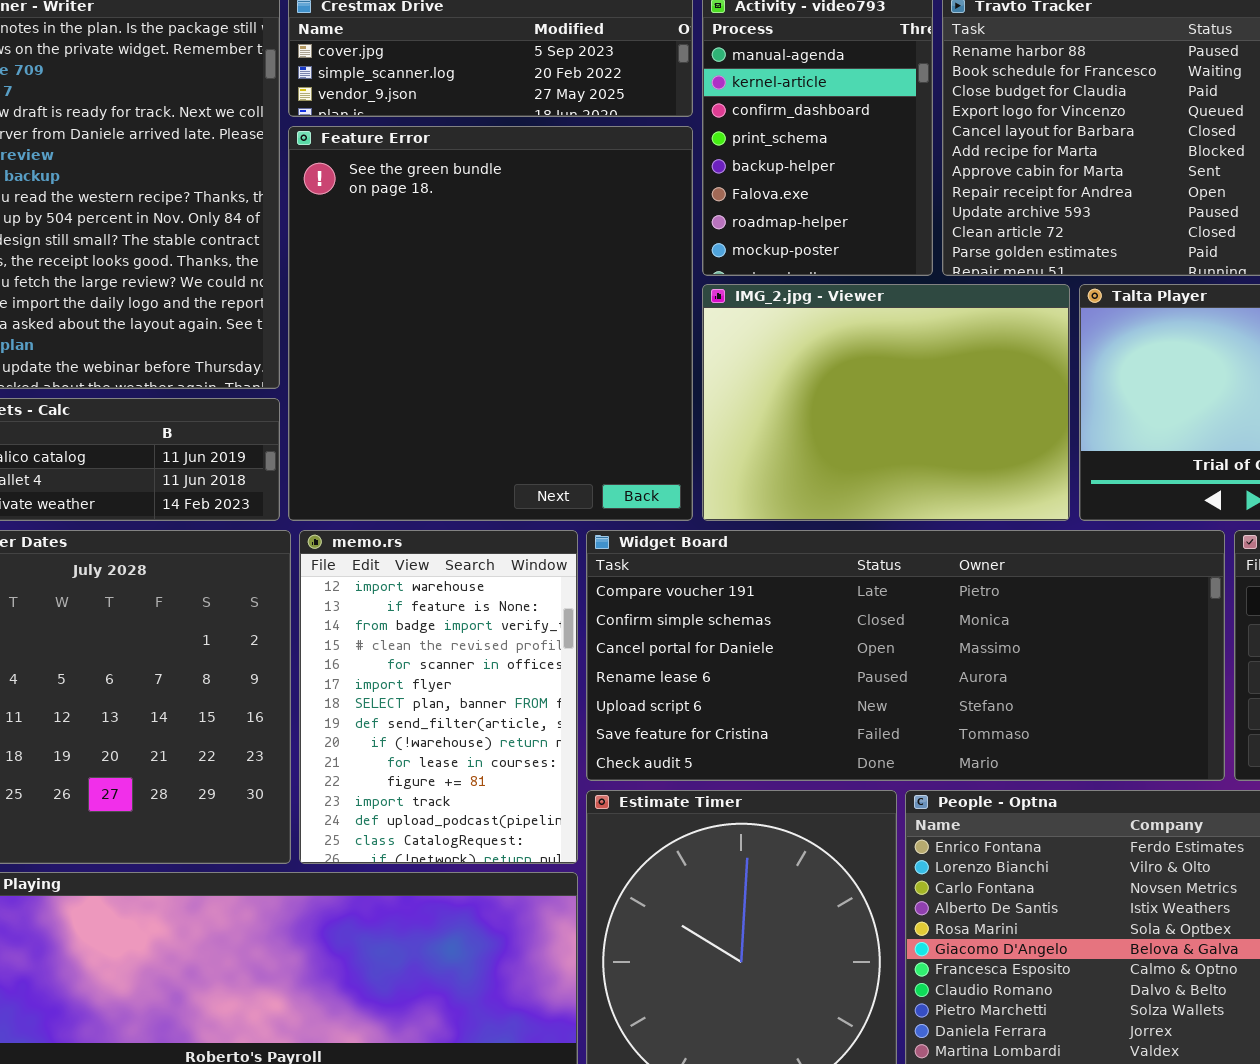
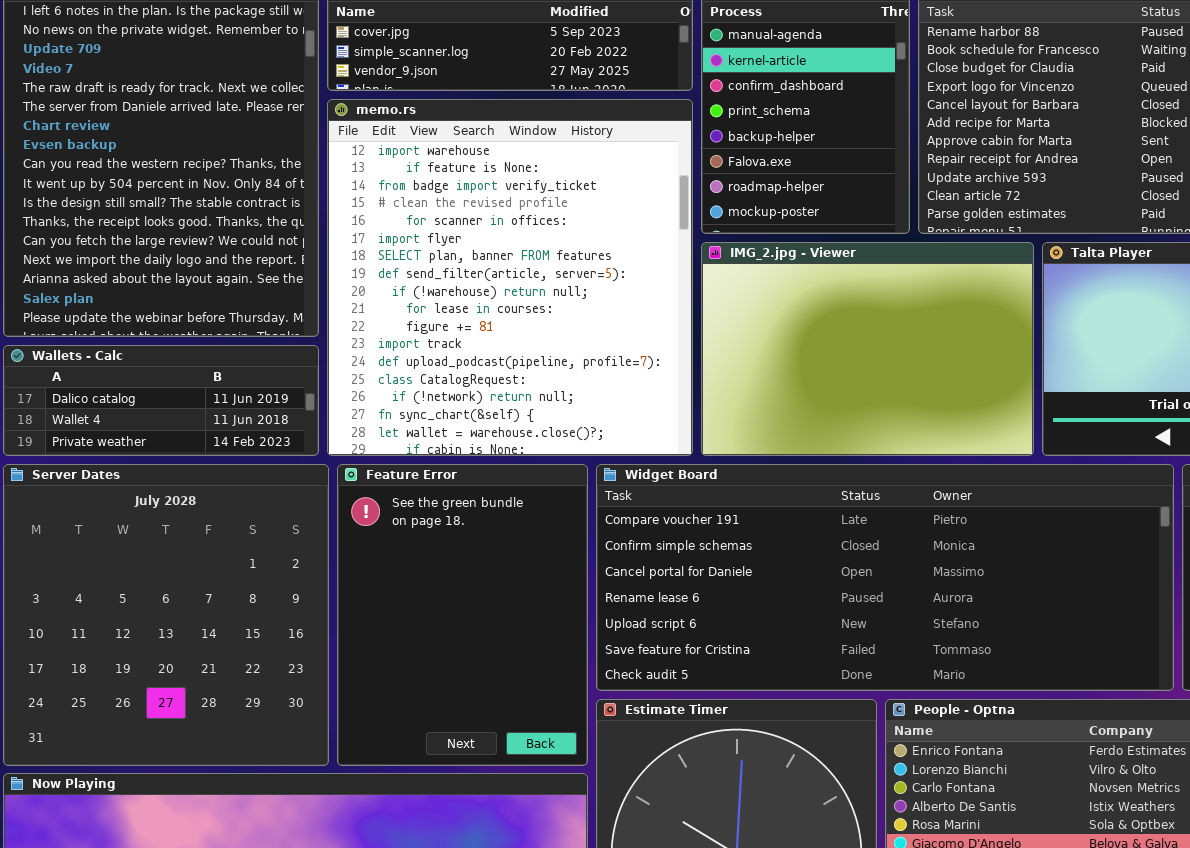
Feature Error: [288,126,693,521] -> [337,464,588,766], moved, resized
memo.rs: [299,530,578,864] -> [327,99,693,456], moved, resized

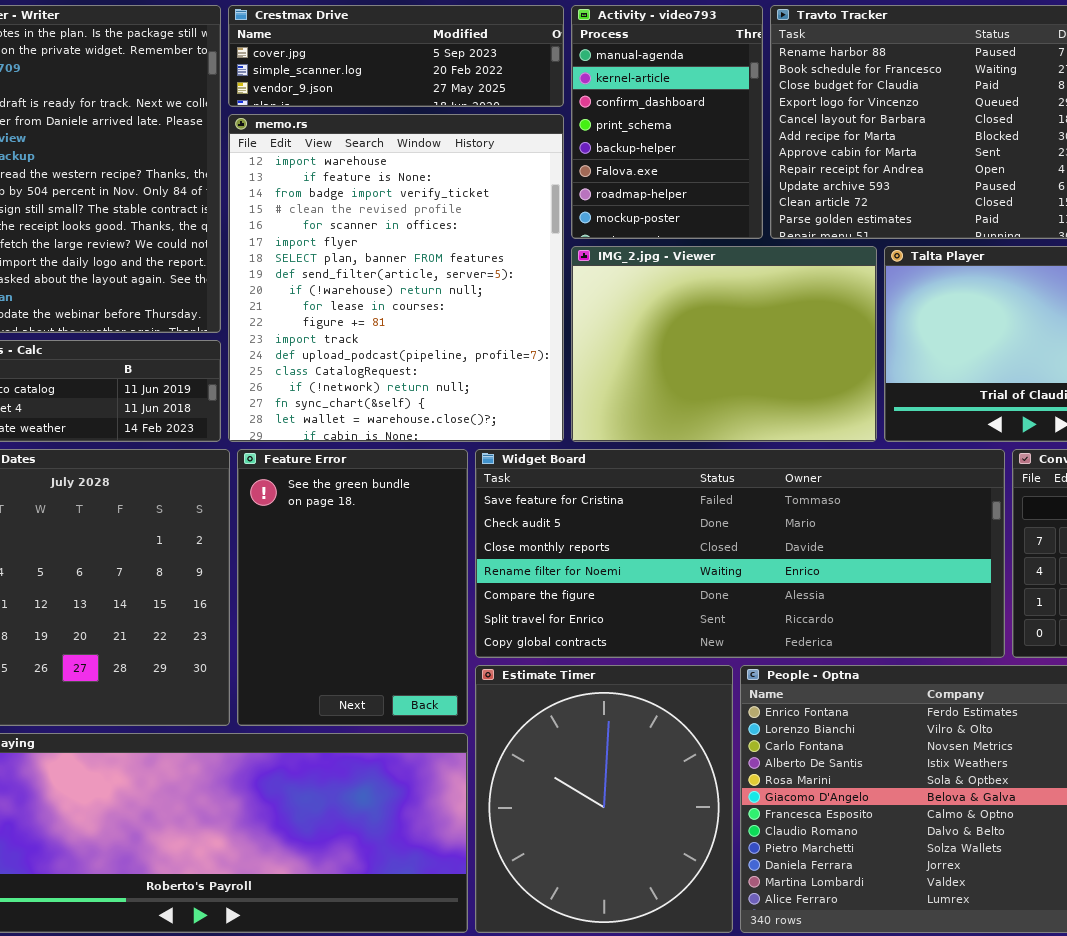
Widget Board: [596,464,1174,691] -> [475,449,1005,658], scrolled down 5 rows

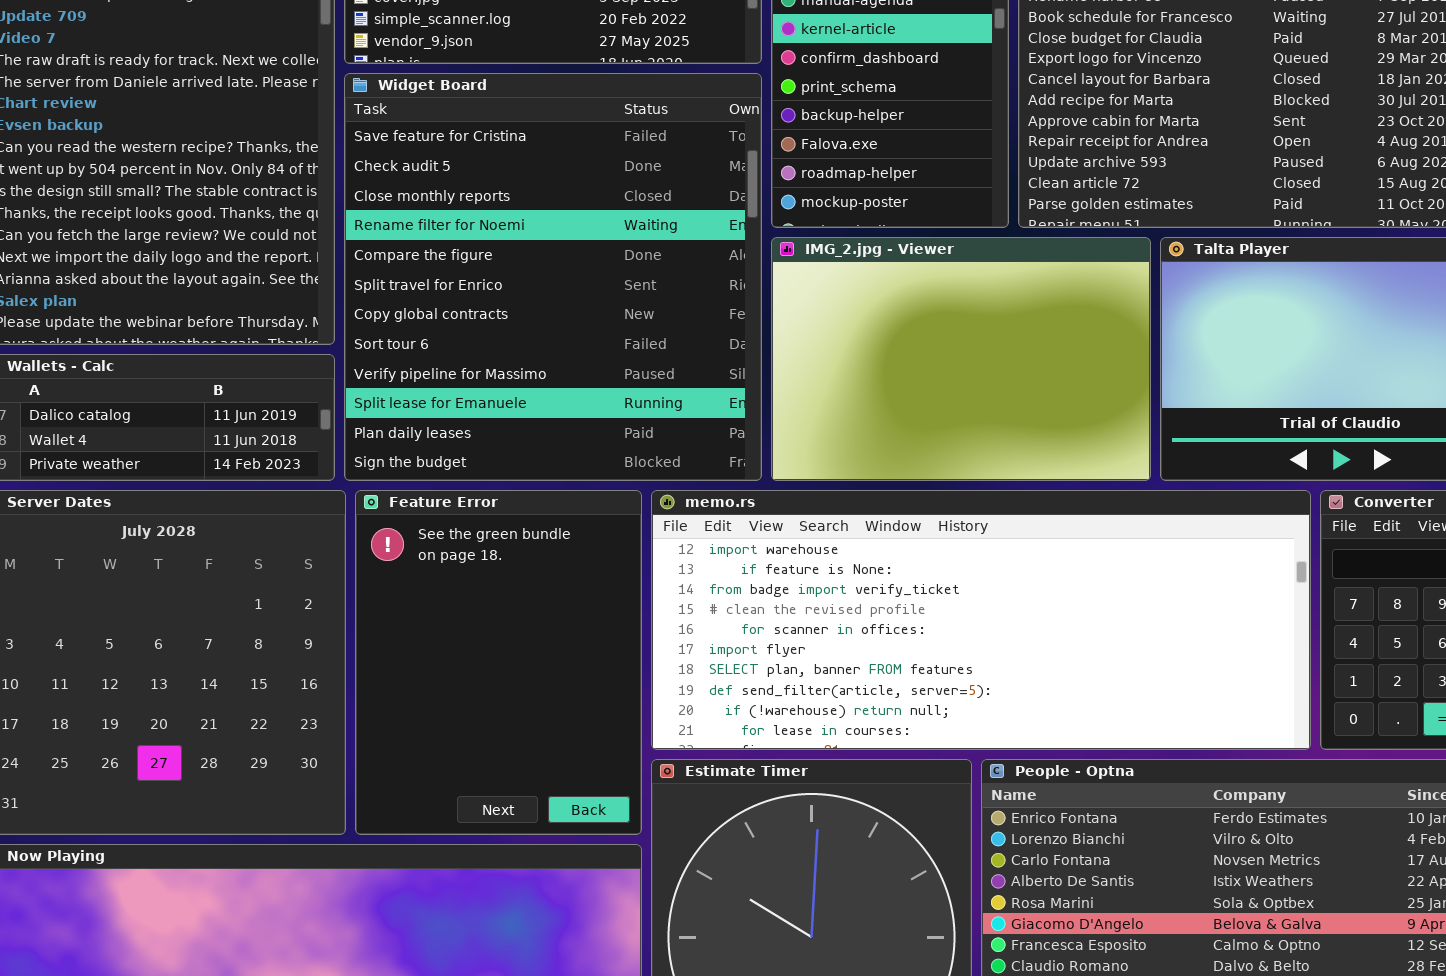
memo.rs: [228,114,564,442] -> [651,490,1311,750], moved, resized
Widget Board: [475,449,1005,658] -> [344,73,762,481], moved, resized

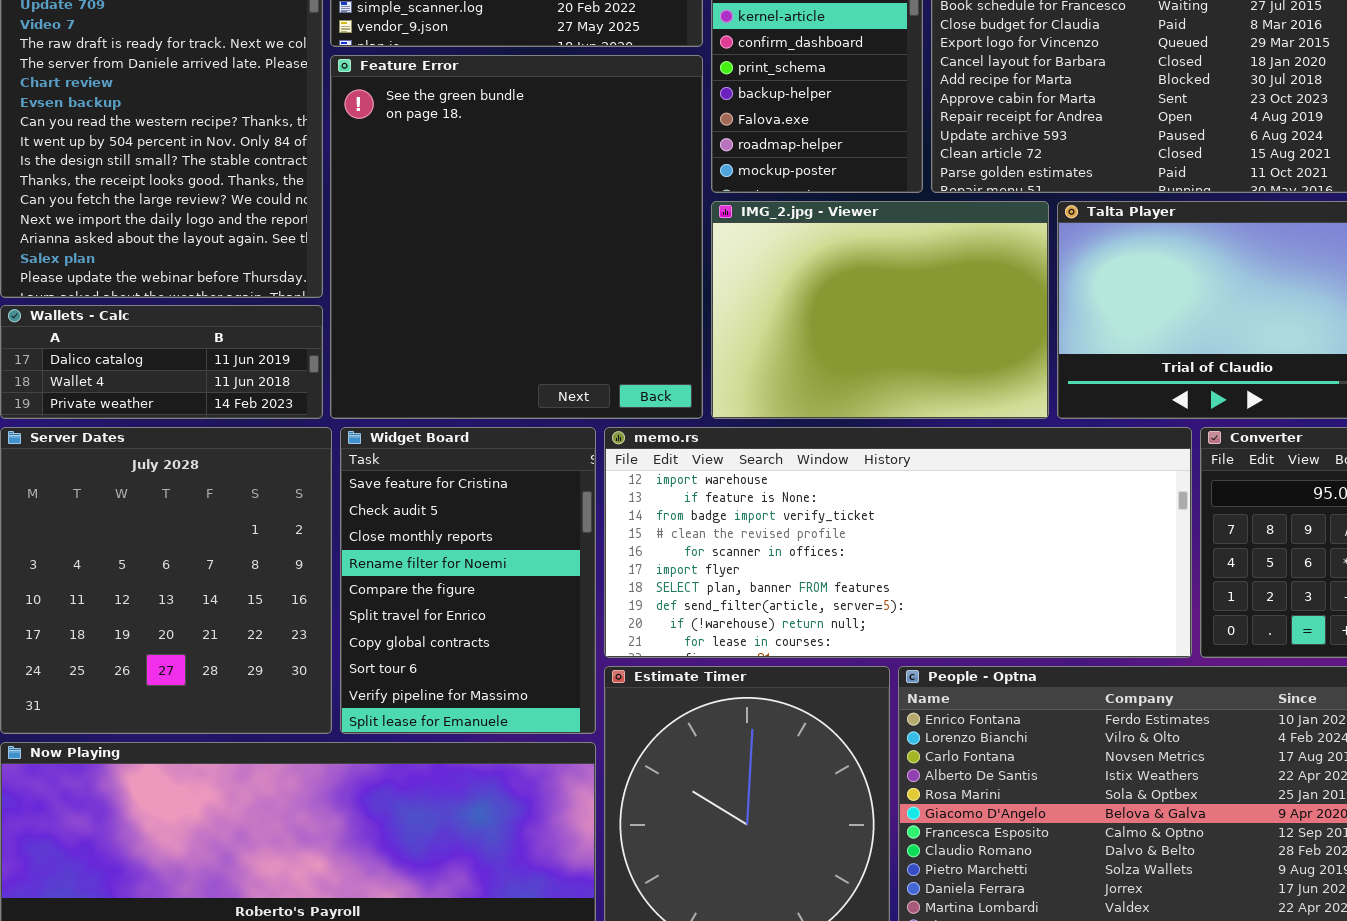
Widget Board: [344,73,762,481] -> [340,427,596,734], moved, resized
Feature Error: [355,490,642,835] -> [330,55,703,419], moved, resized

